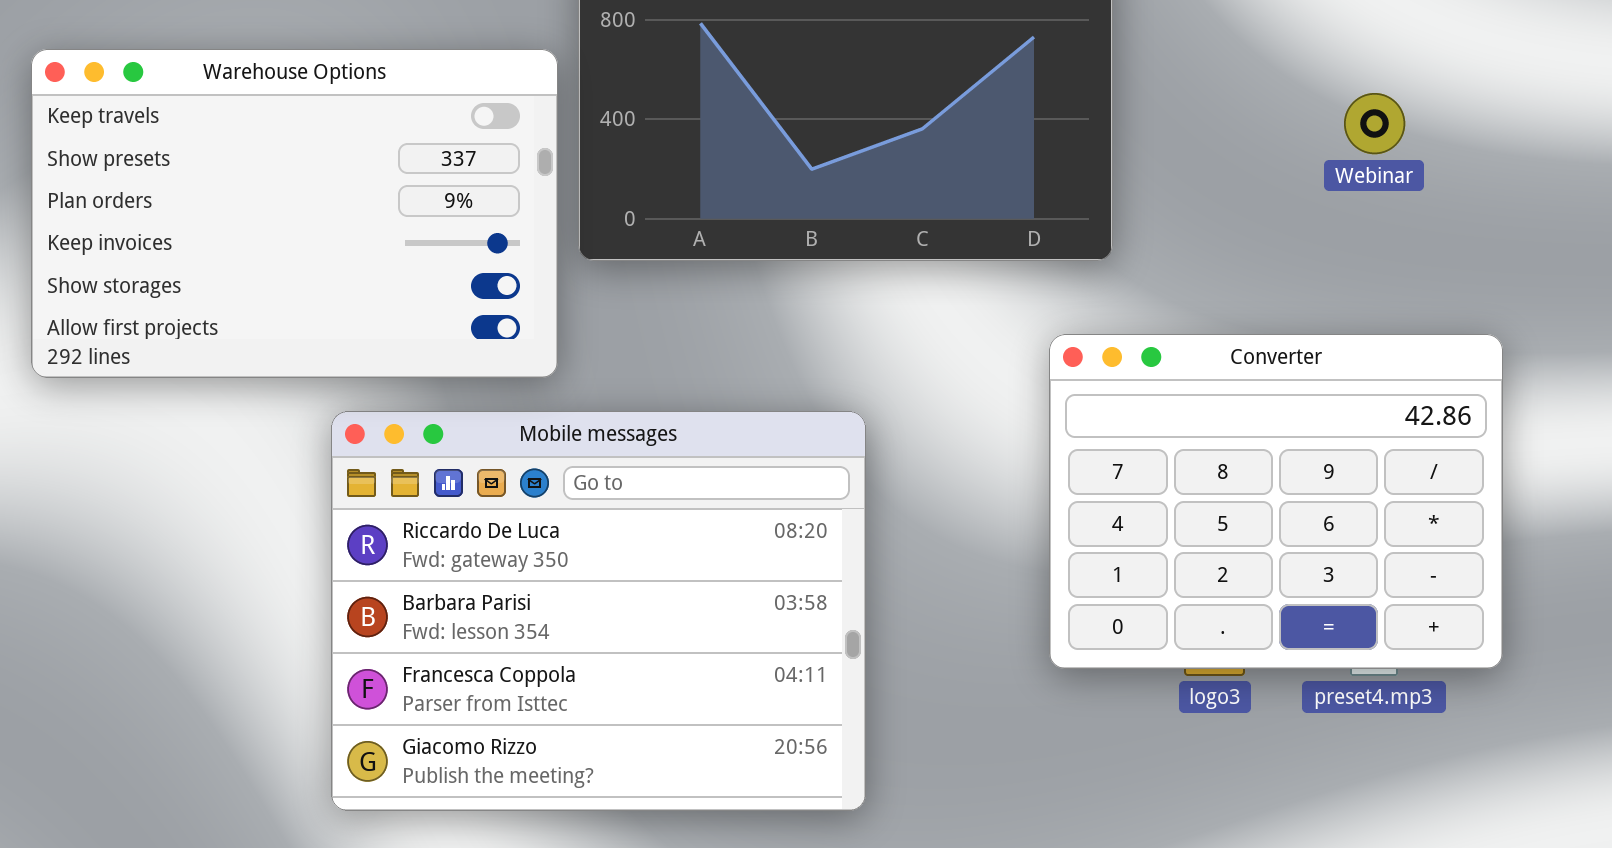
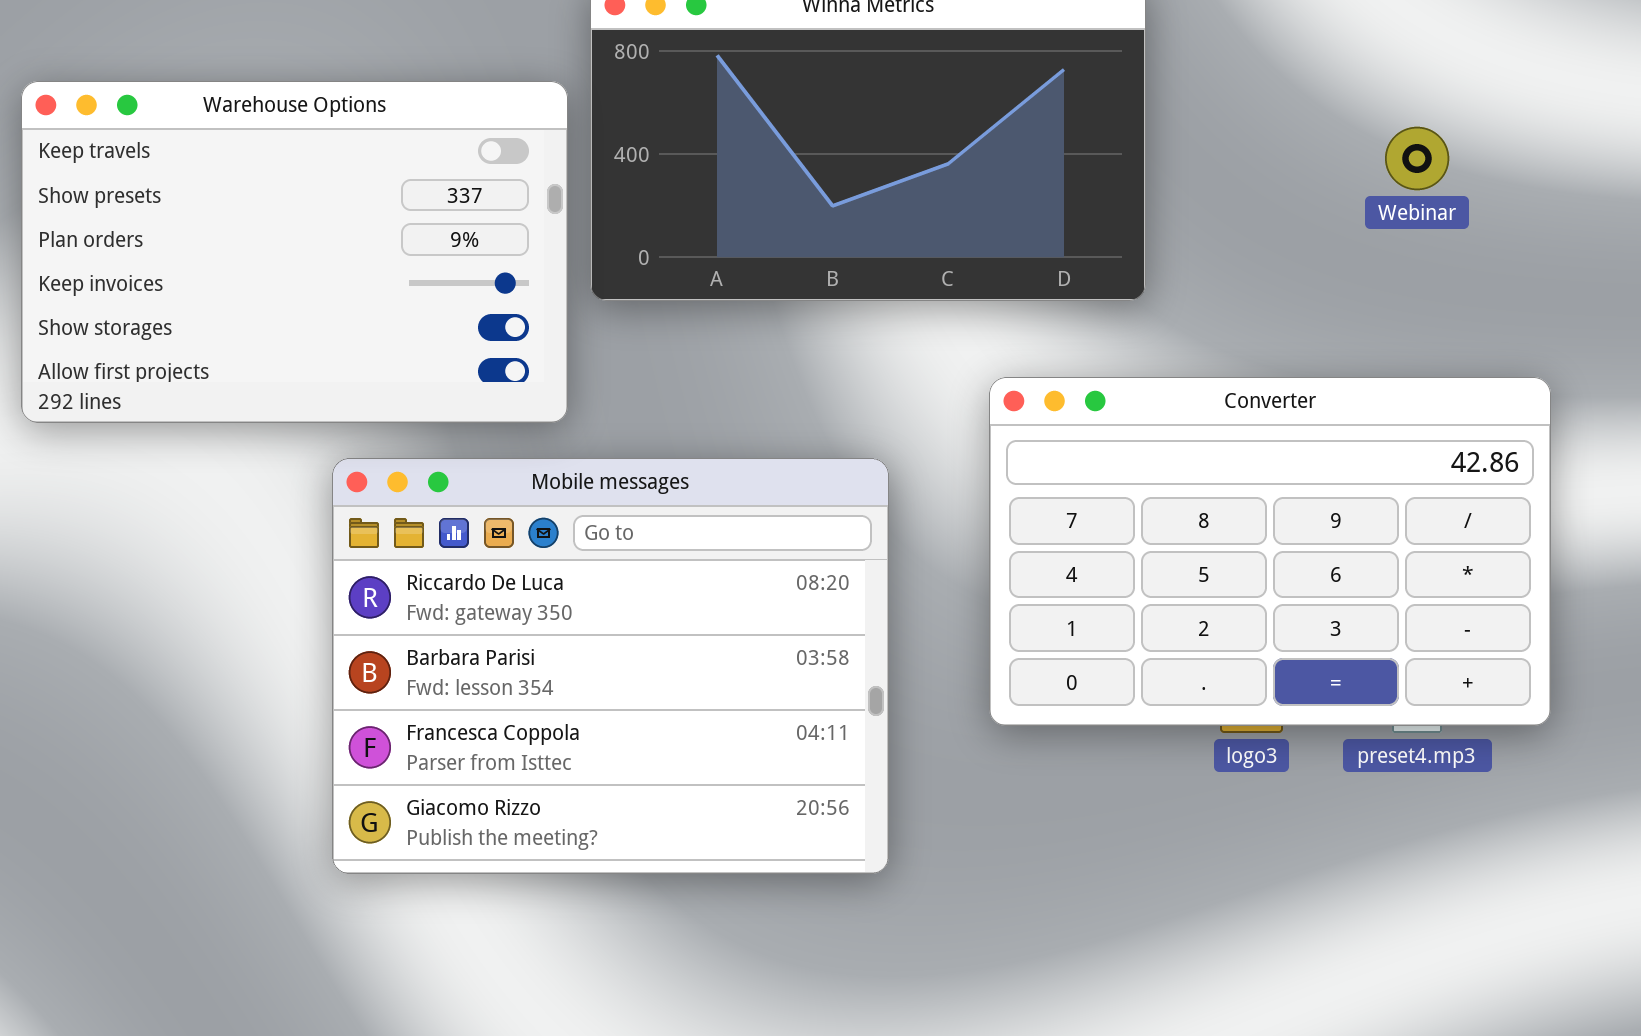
Converter: [1049,334,1503,669] -> [989,377,1551,726], resized

